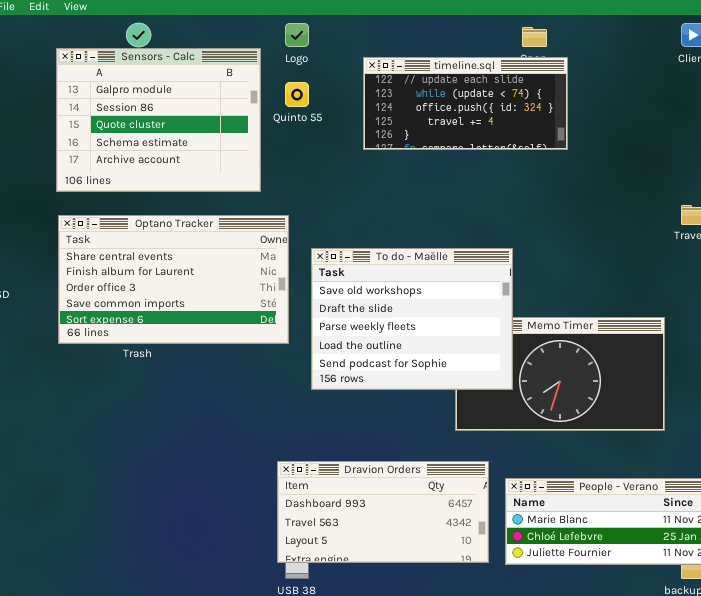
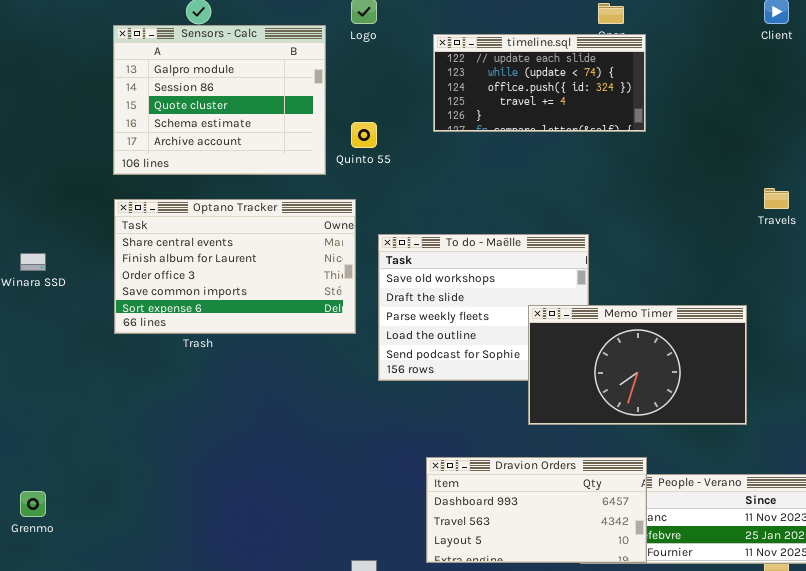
Quinto 55: [285,82,309,107] -> [351,122,377,148], moved
Memo Timer: [455,317,665,431] -> [528,305,747,425], raised
Dravion Orders: [277,461,489,563] -> [426,457,647,563], moved

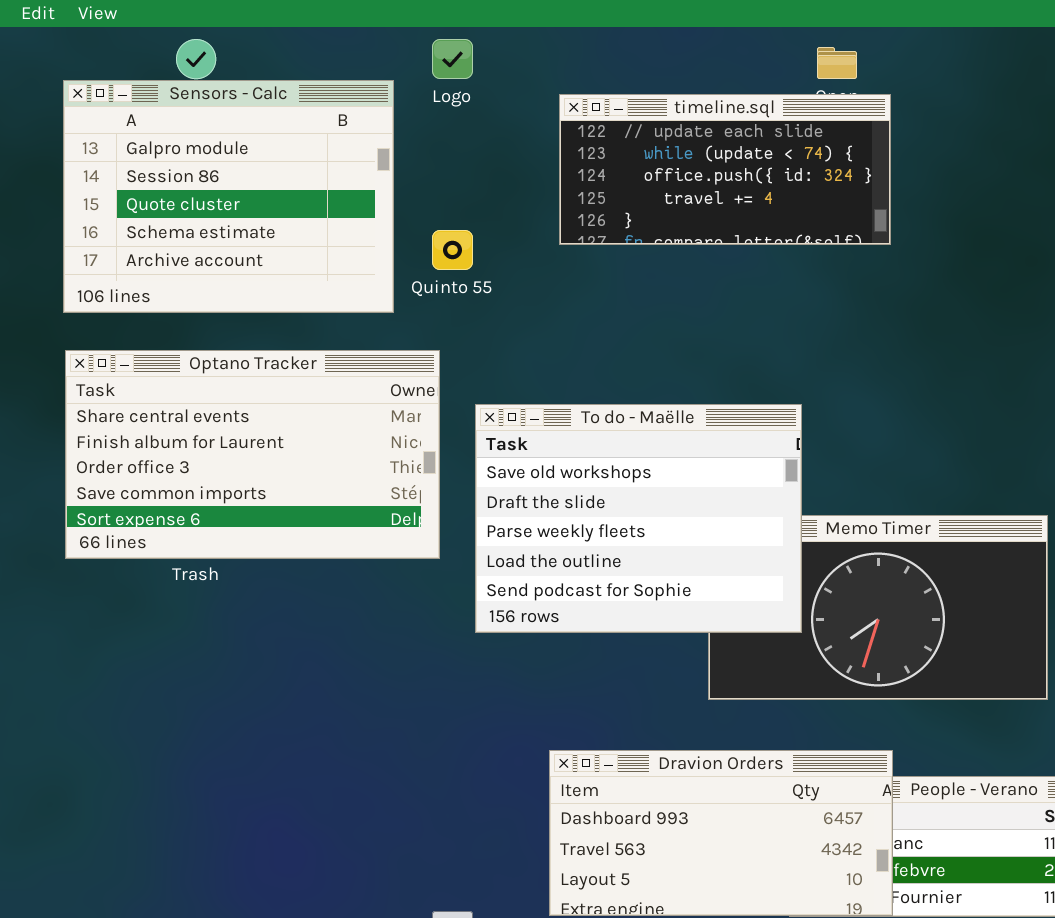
To do - Maëlle: [378,234,589,381] -> [475,404,802,633], raised

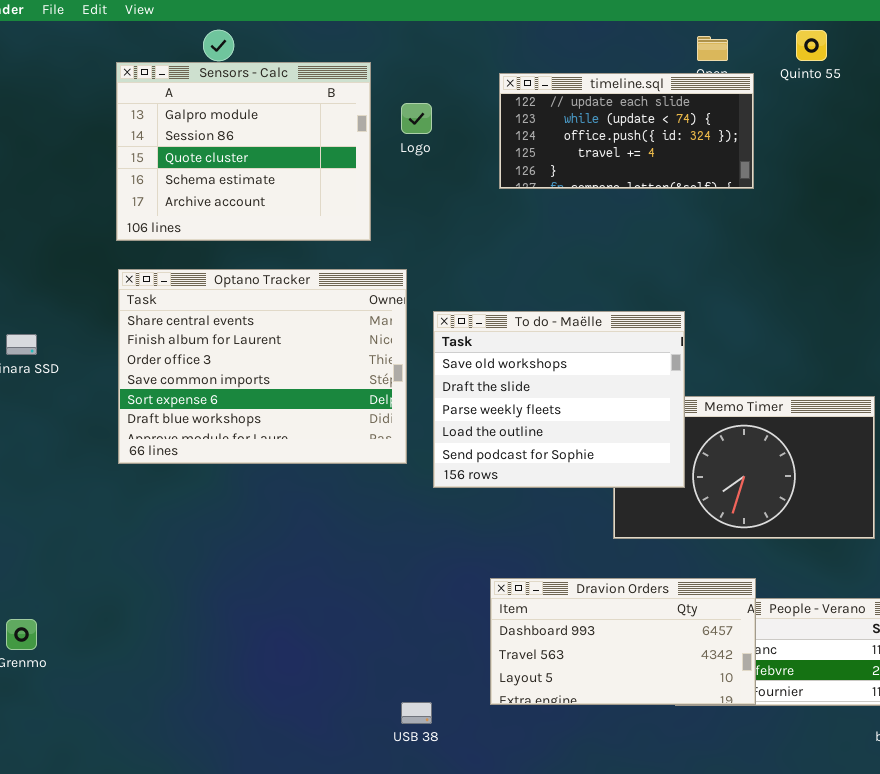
Logo: [432,39,473,79] -> [401,103,432,134], moved
Quinto 55: [432,230,473,270] -> [796,30,827,61], moved
Optano Tracker: [65,350,440,559] -> [118,269,407,464], resized

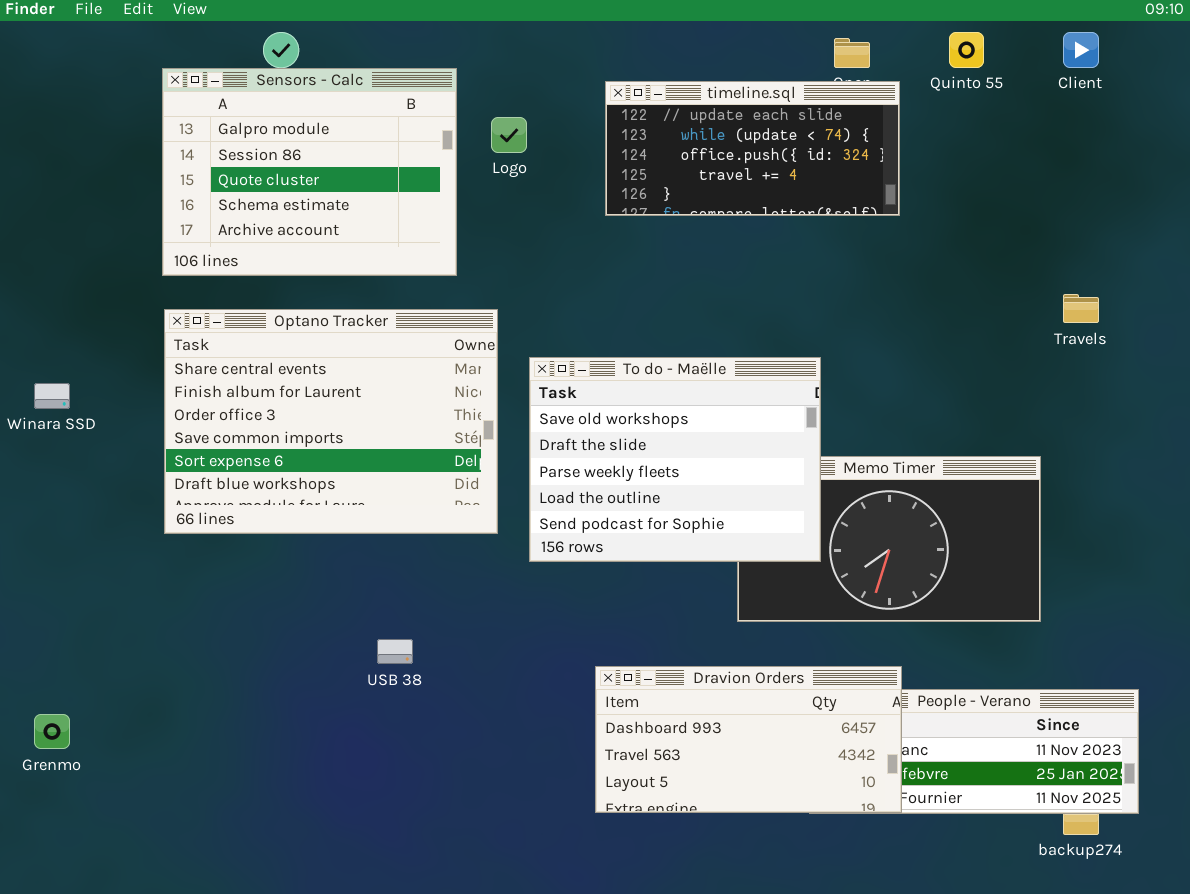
USB 38: [401,702,432,724] -> [377,639,413,664], moved

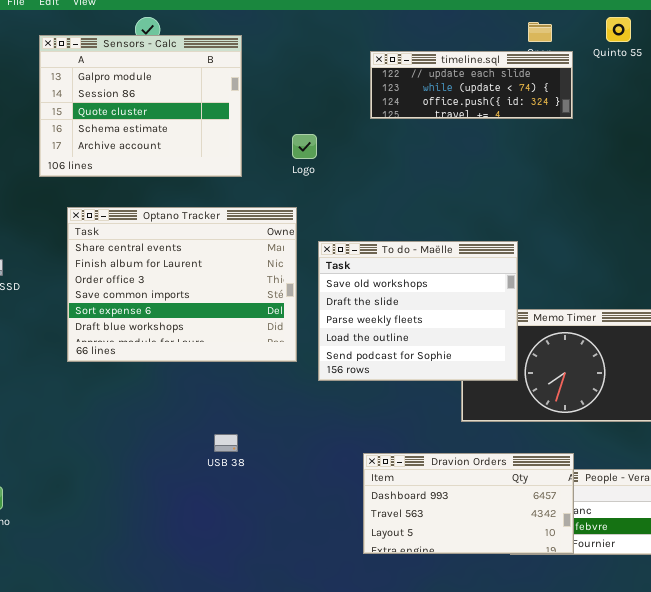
Sensors - Calc: [162,68,457,276] -> [39,35,242,177], moved
timeline.sql: [605,81,900,216] -> [370,51,573,119], resized
Logo: [491,117,527,153] -> [292,134,317,159], moved

